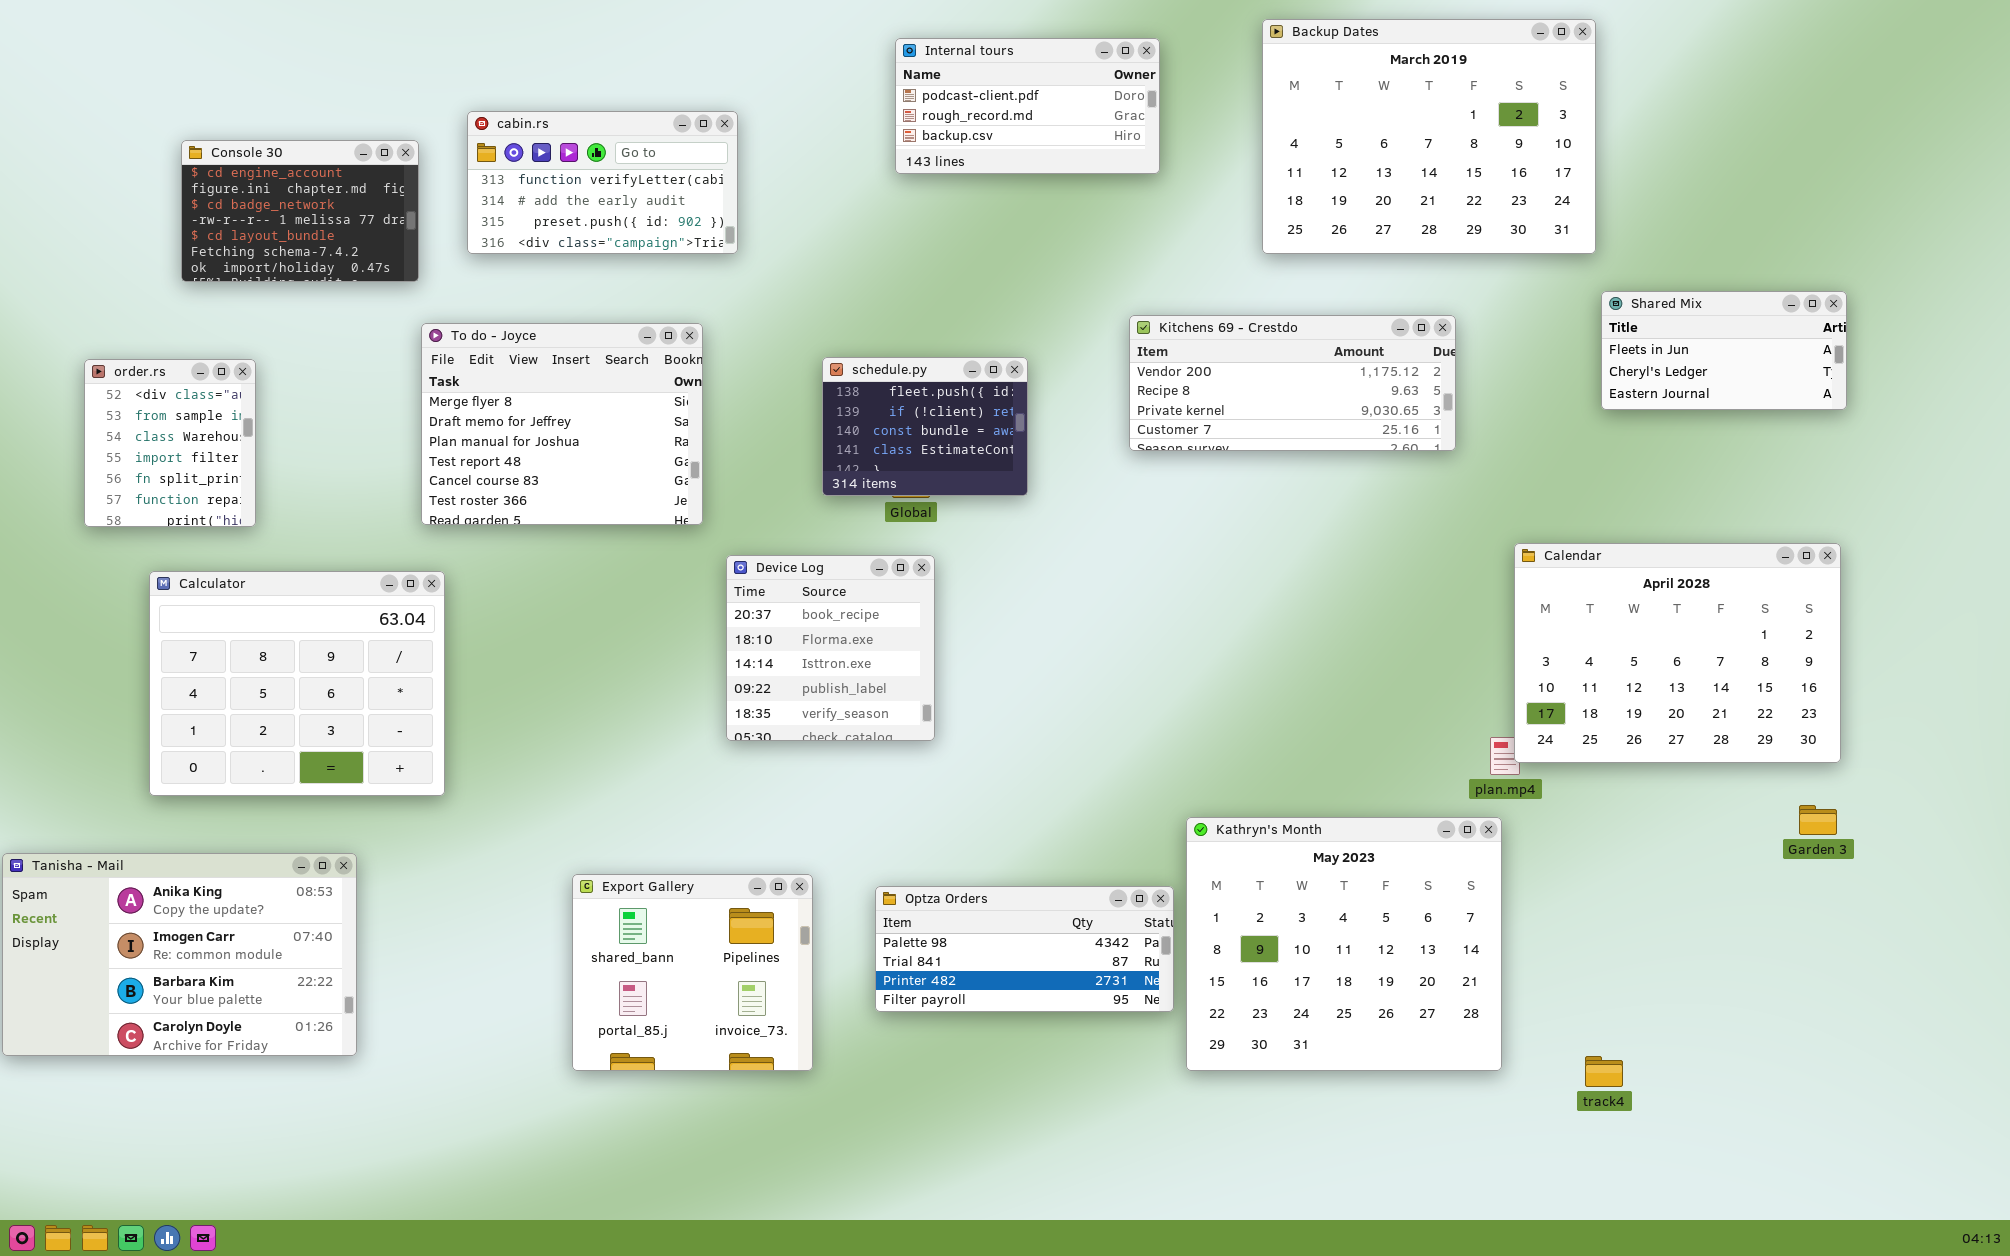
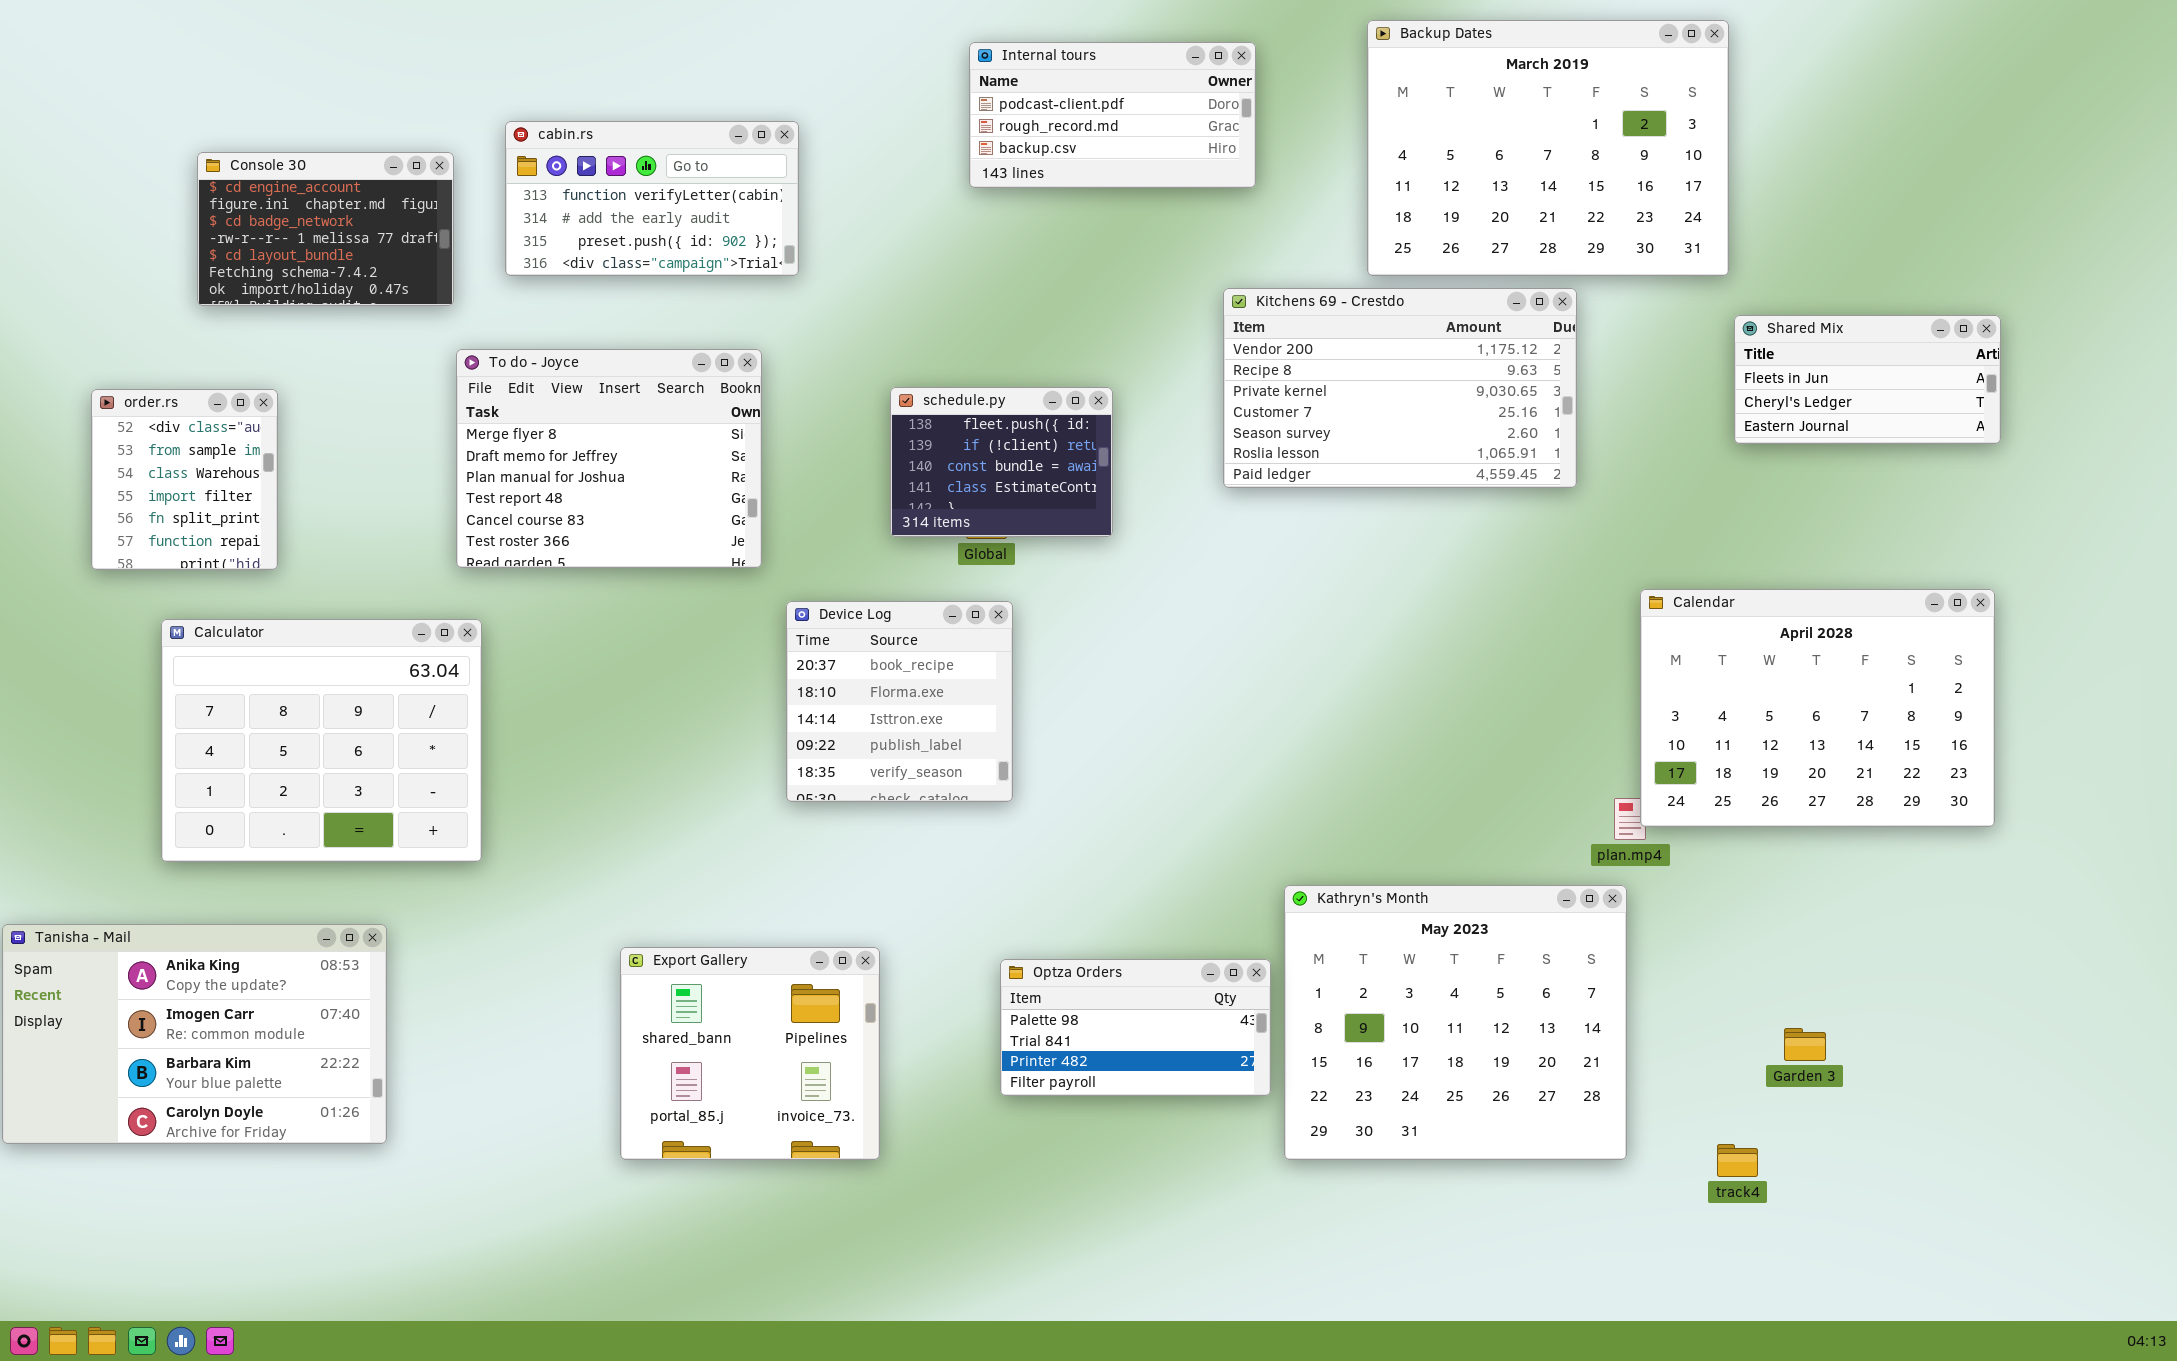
Kitchens 69 - Crestdo: [1129,315,1456,451] -> [1223,288,1577,488], resized
Garden 3: [1799,805,1837,835] -> [1784,1028,1826,1061], moved
Optza Orders: [875,886,1174,1012] -> [1000,959,1271,1096], resized

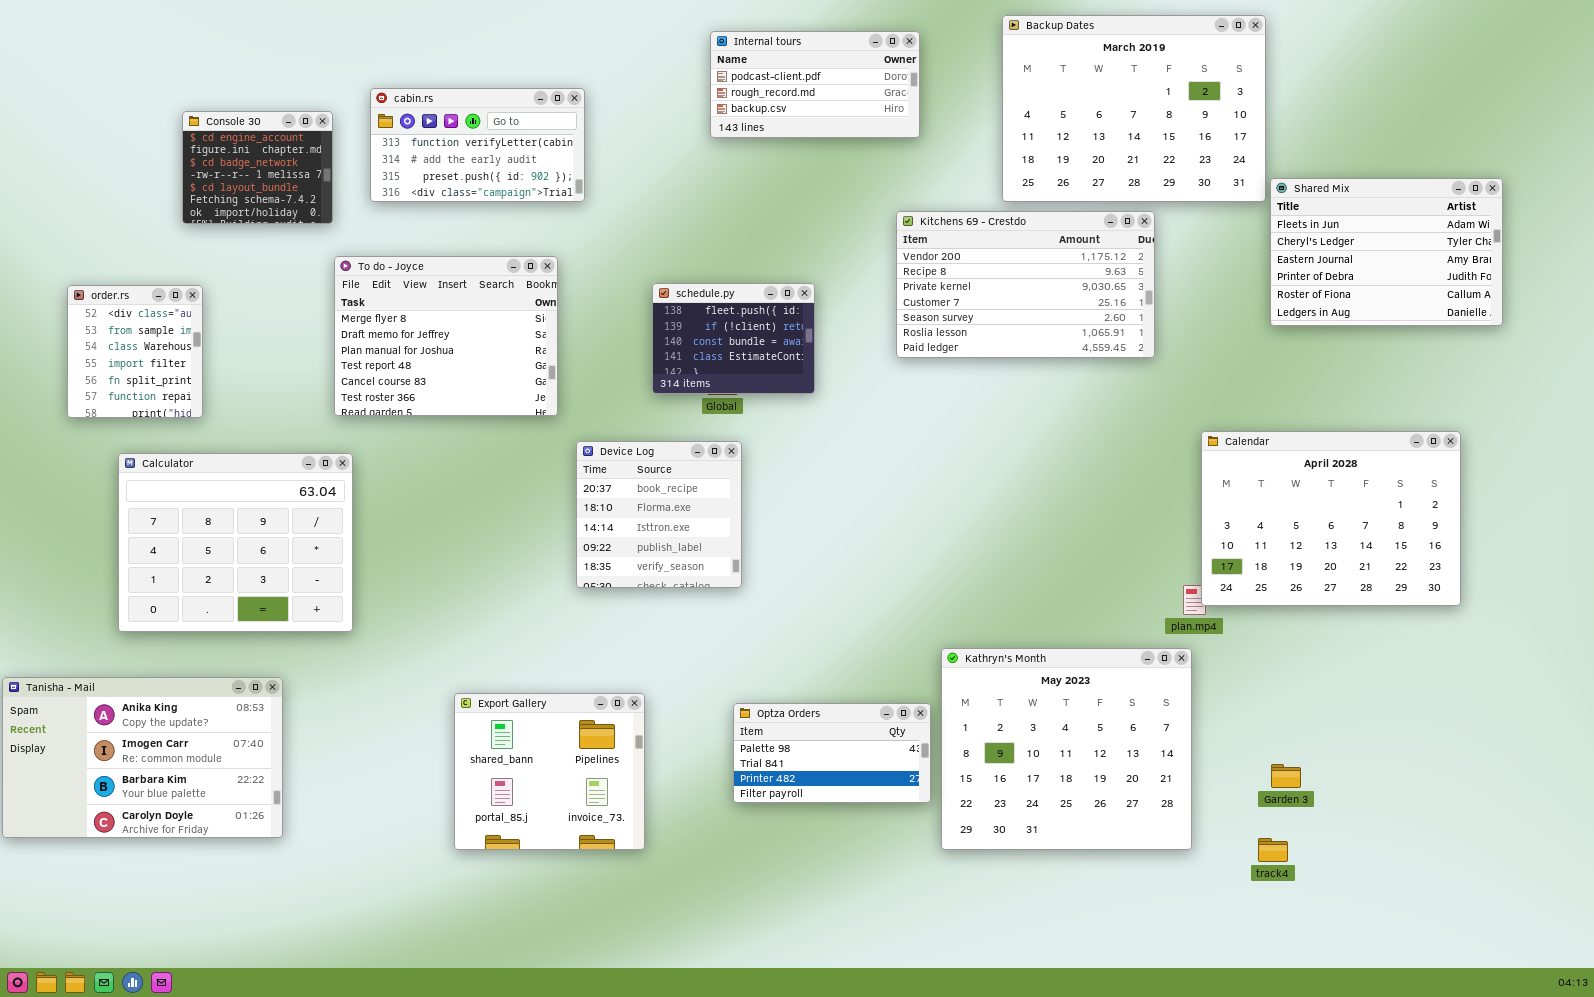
Console 30: [197,152,454,306] -> [182,111,333,224], resized
Shared Mix: [1734,315,2001,444] -> [1270,178,1503,326], resized
Garden 3: [1784,1028,1826,1061] -> [1271,764,1301,788], moved

